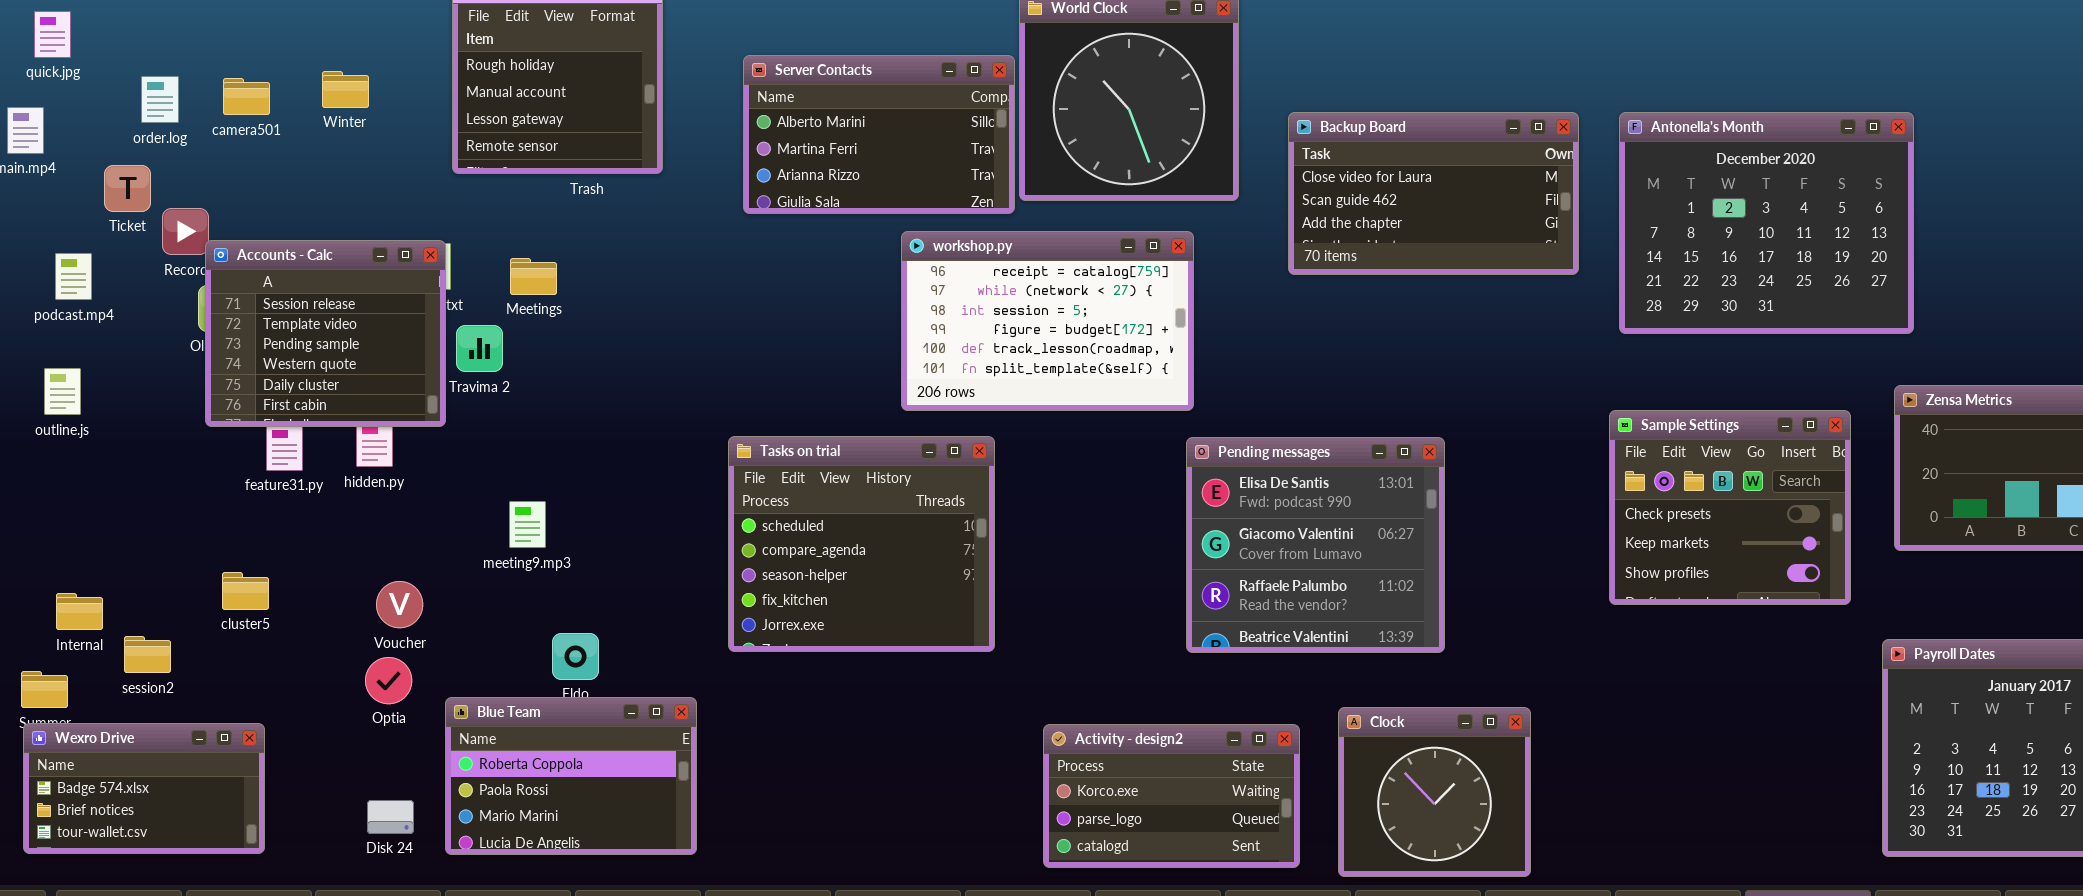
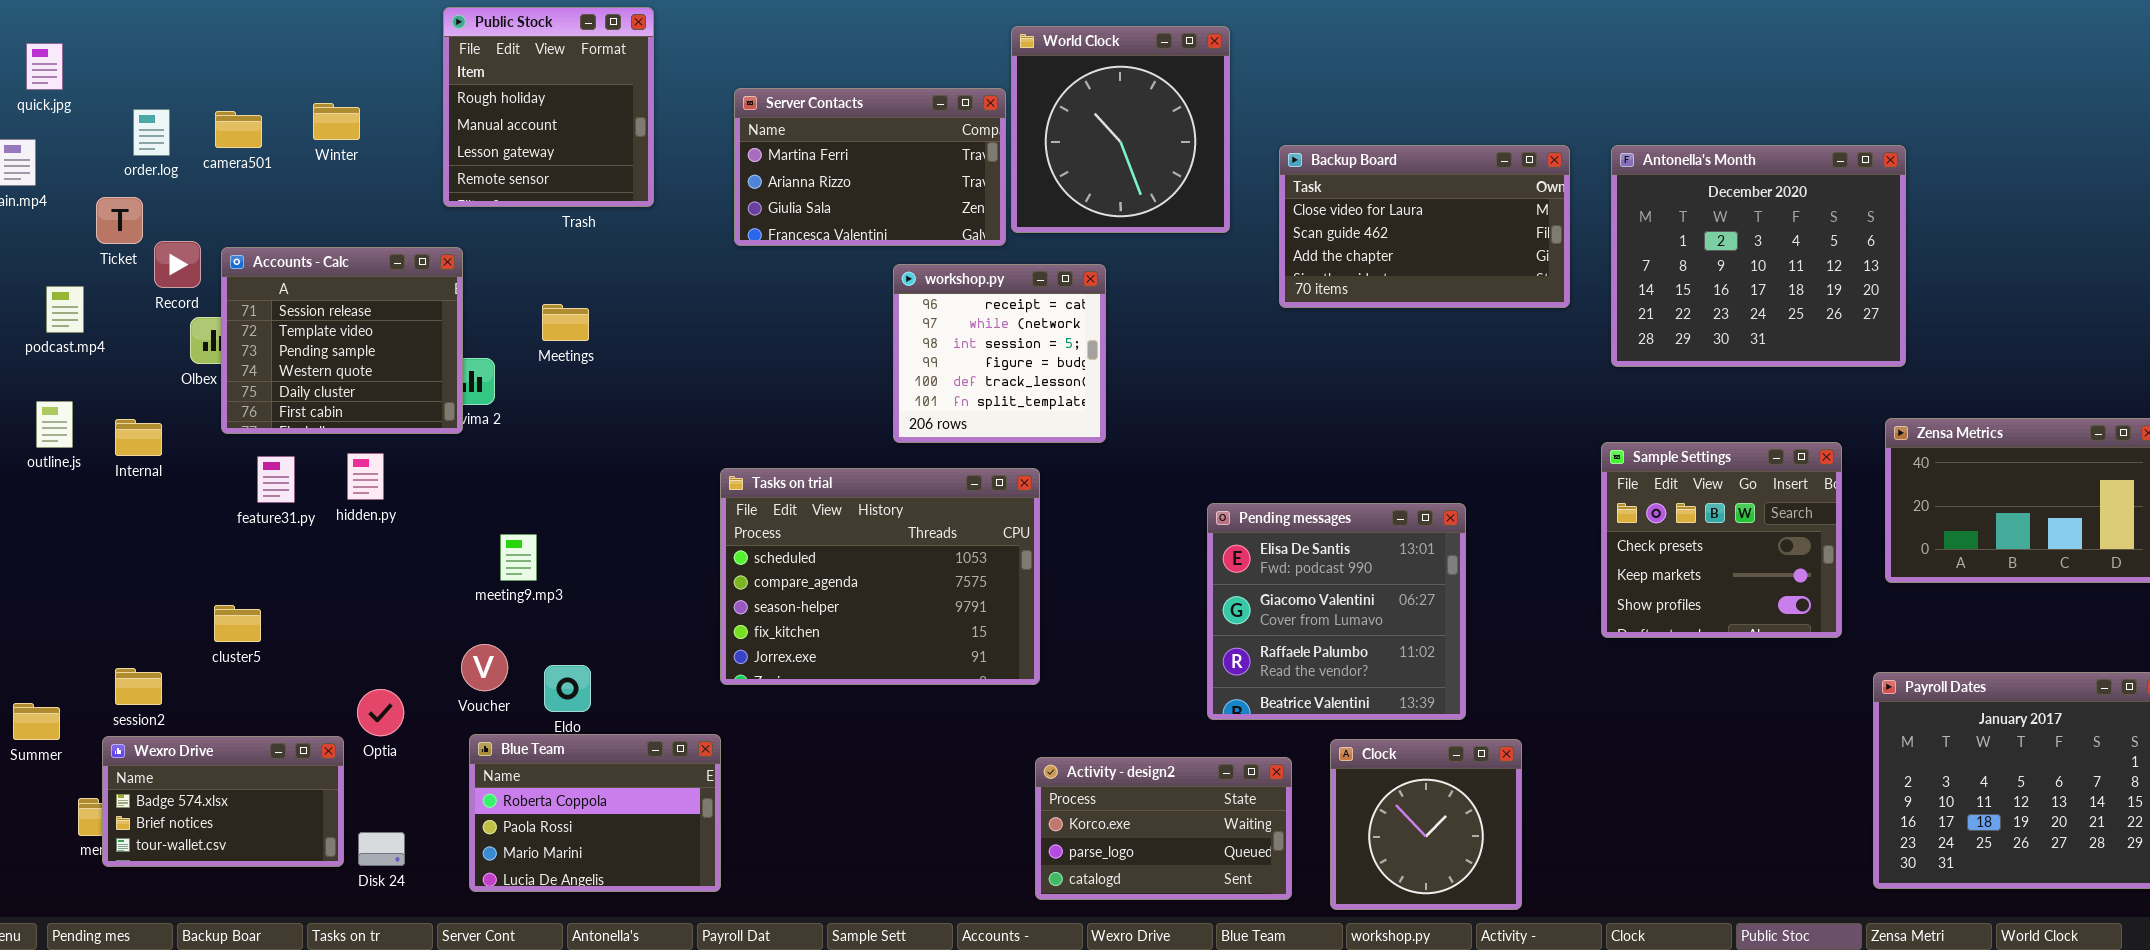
Server Contacts: [743,55,1015,214] -> [734,88,1006,246], scrolled down 1 row
workshop.py: [901,231,1194,411] -> [893,264,1106,443], resized
Accounts - Calc: [205,240,446,427] -> [221,247,463,434], moved
Meetings: [510,258,557,295] -> [542,304,589,341], moved
Tasks on trial: [728,436,995,652] -> [720,468,1040,685], resized
Pending messages: [1186,437,1445,653] -> [1207,503,1466,720], moved
Voucher: [376,581,423,628] -> [461,644,508,691], moved
Internal: [56,593,103,630] -> [115,419,162,456], moved
Blue Team: [445,697,697,855] -> [469,734,721,892], moved
Wexro Drive: [23,723,265,854] -> [102,736,344,867], moved

